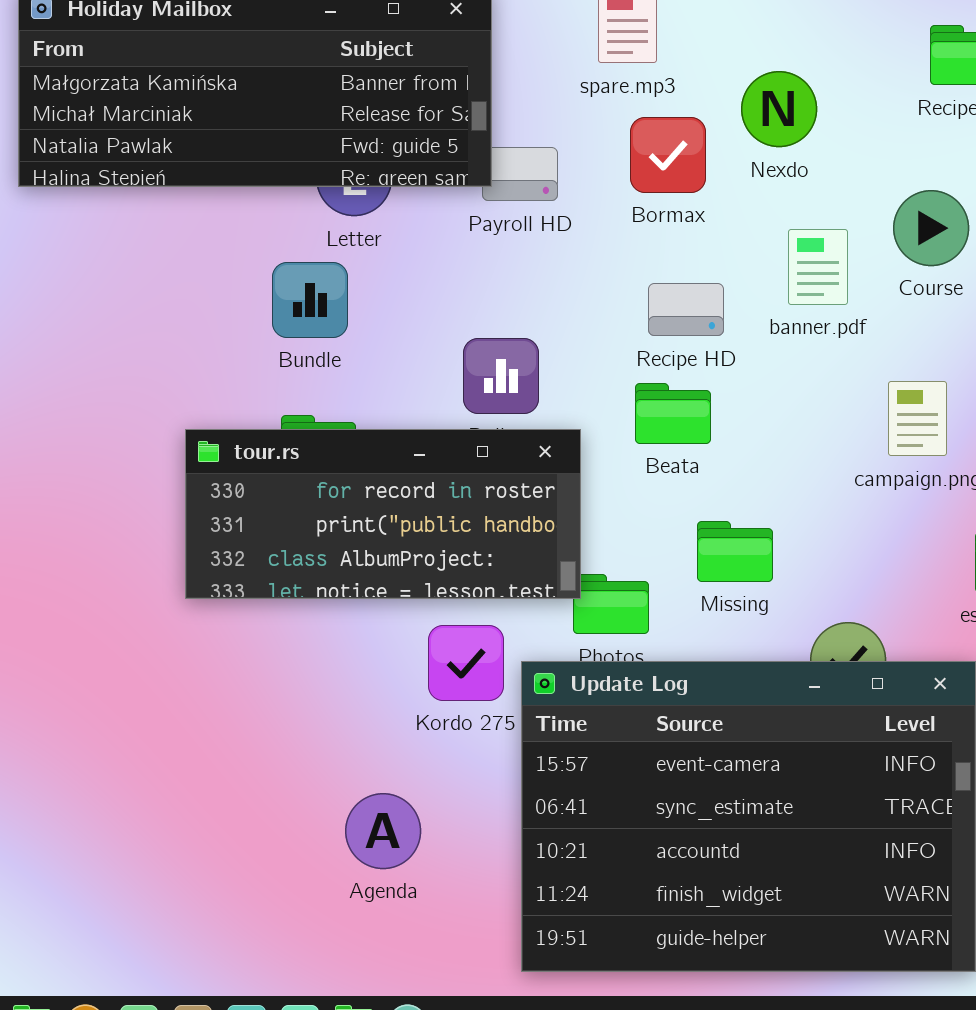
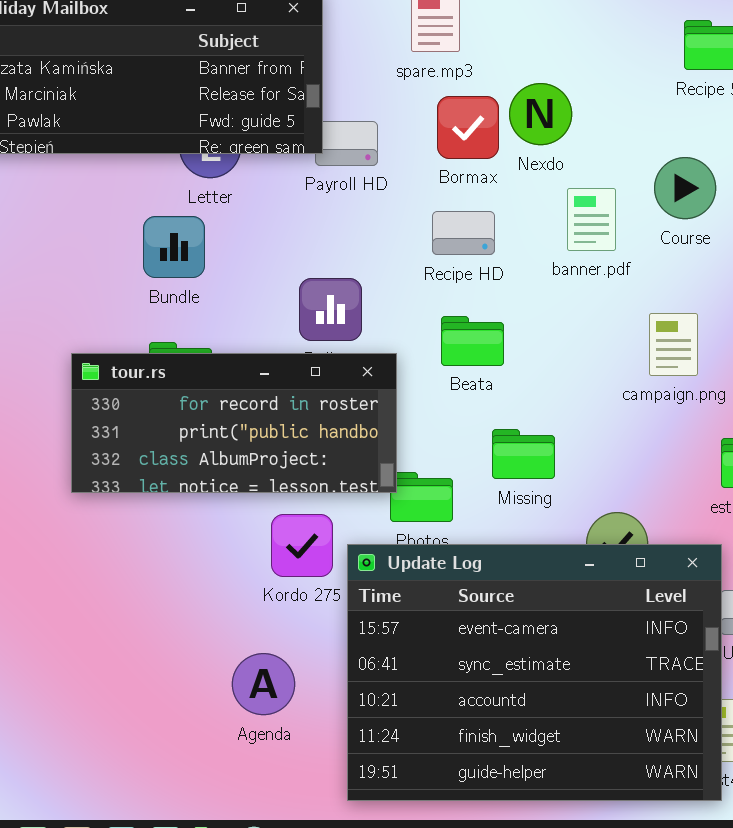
Nexdo: [741,71,817,147] -> [509,83,572,145], moved
Recipe HD: [648,283,724,336] -> [432,211,495,255], moved
Agenda: [345,793,421,869] -> [232,653,295,715], moved

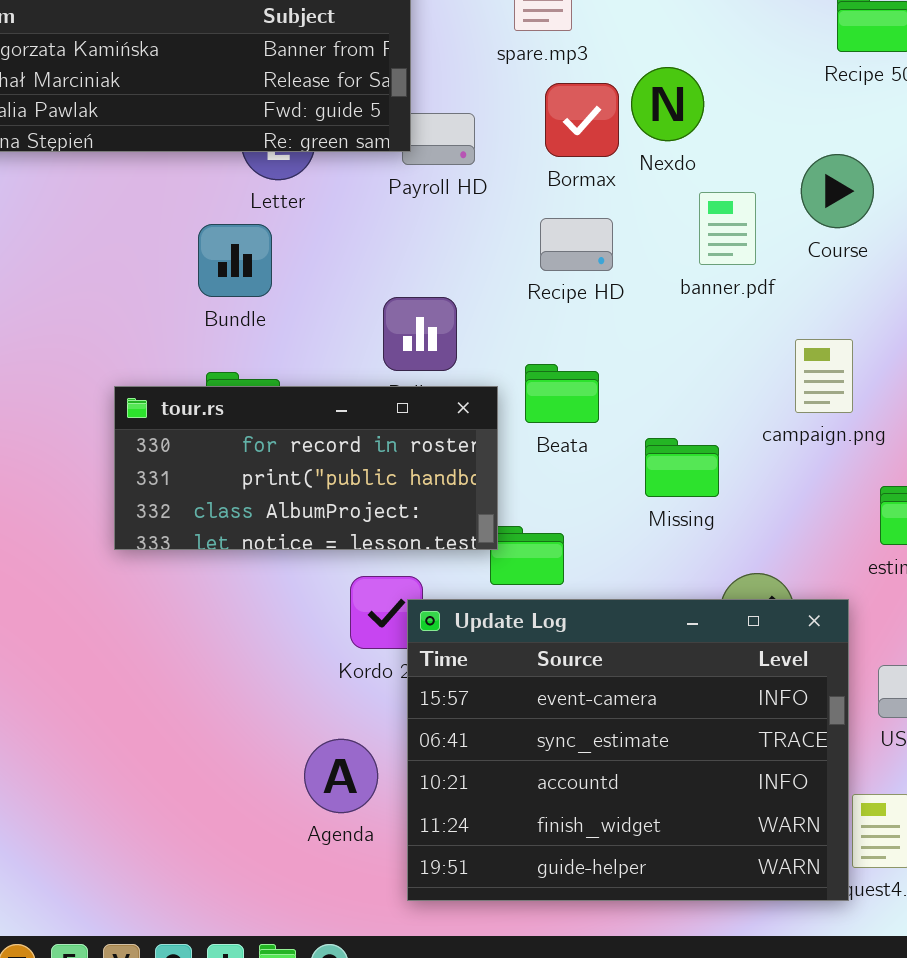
Beata: [441,316,504,366] -> [525,364,599,423], moved
Missing: [492,429,555,479] -> [645,438,719,497], moved
Update Log: [347,544,722,801] -> [407,599,849,901], moved

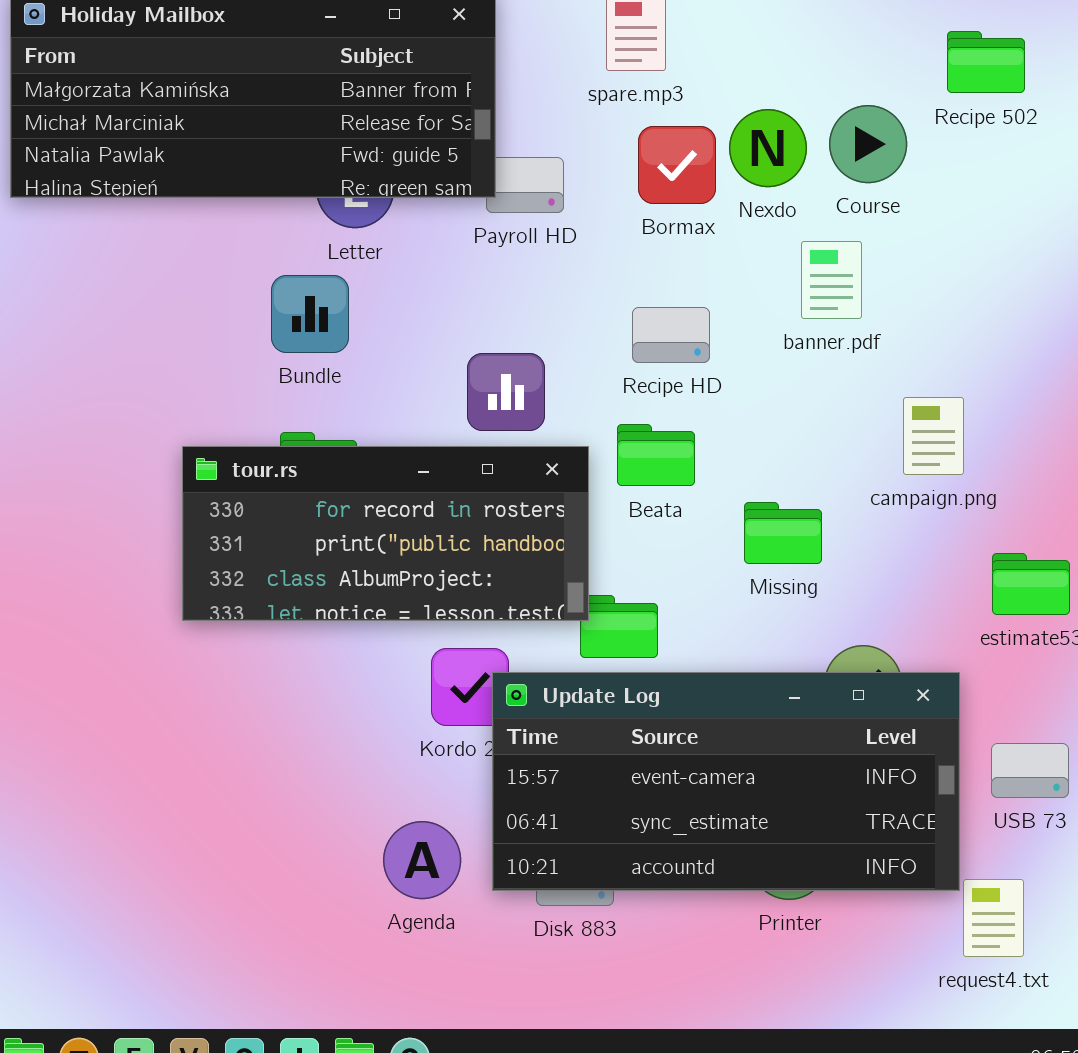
Course: [801,154,874,228] -> [829,105,907,183], moved
Recipe HD: [540,218,613,271] -> [632,307,710,363], moved
Update Log: [407,599,849,901] -> [492,672,960,891], resized

